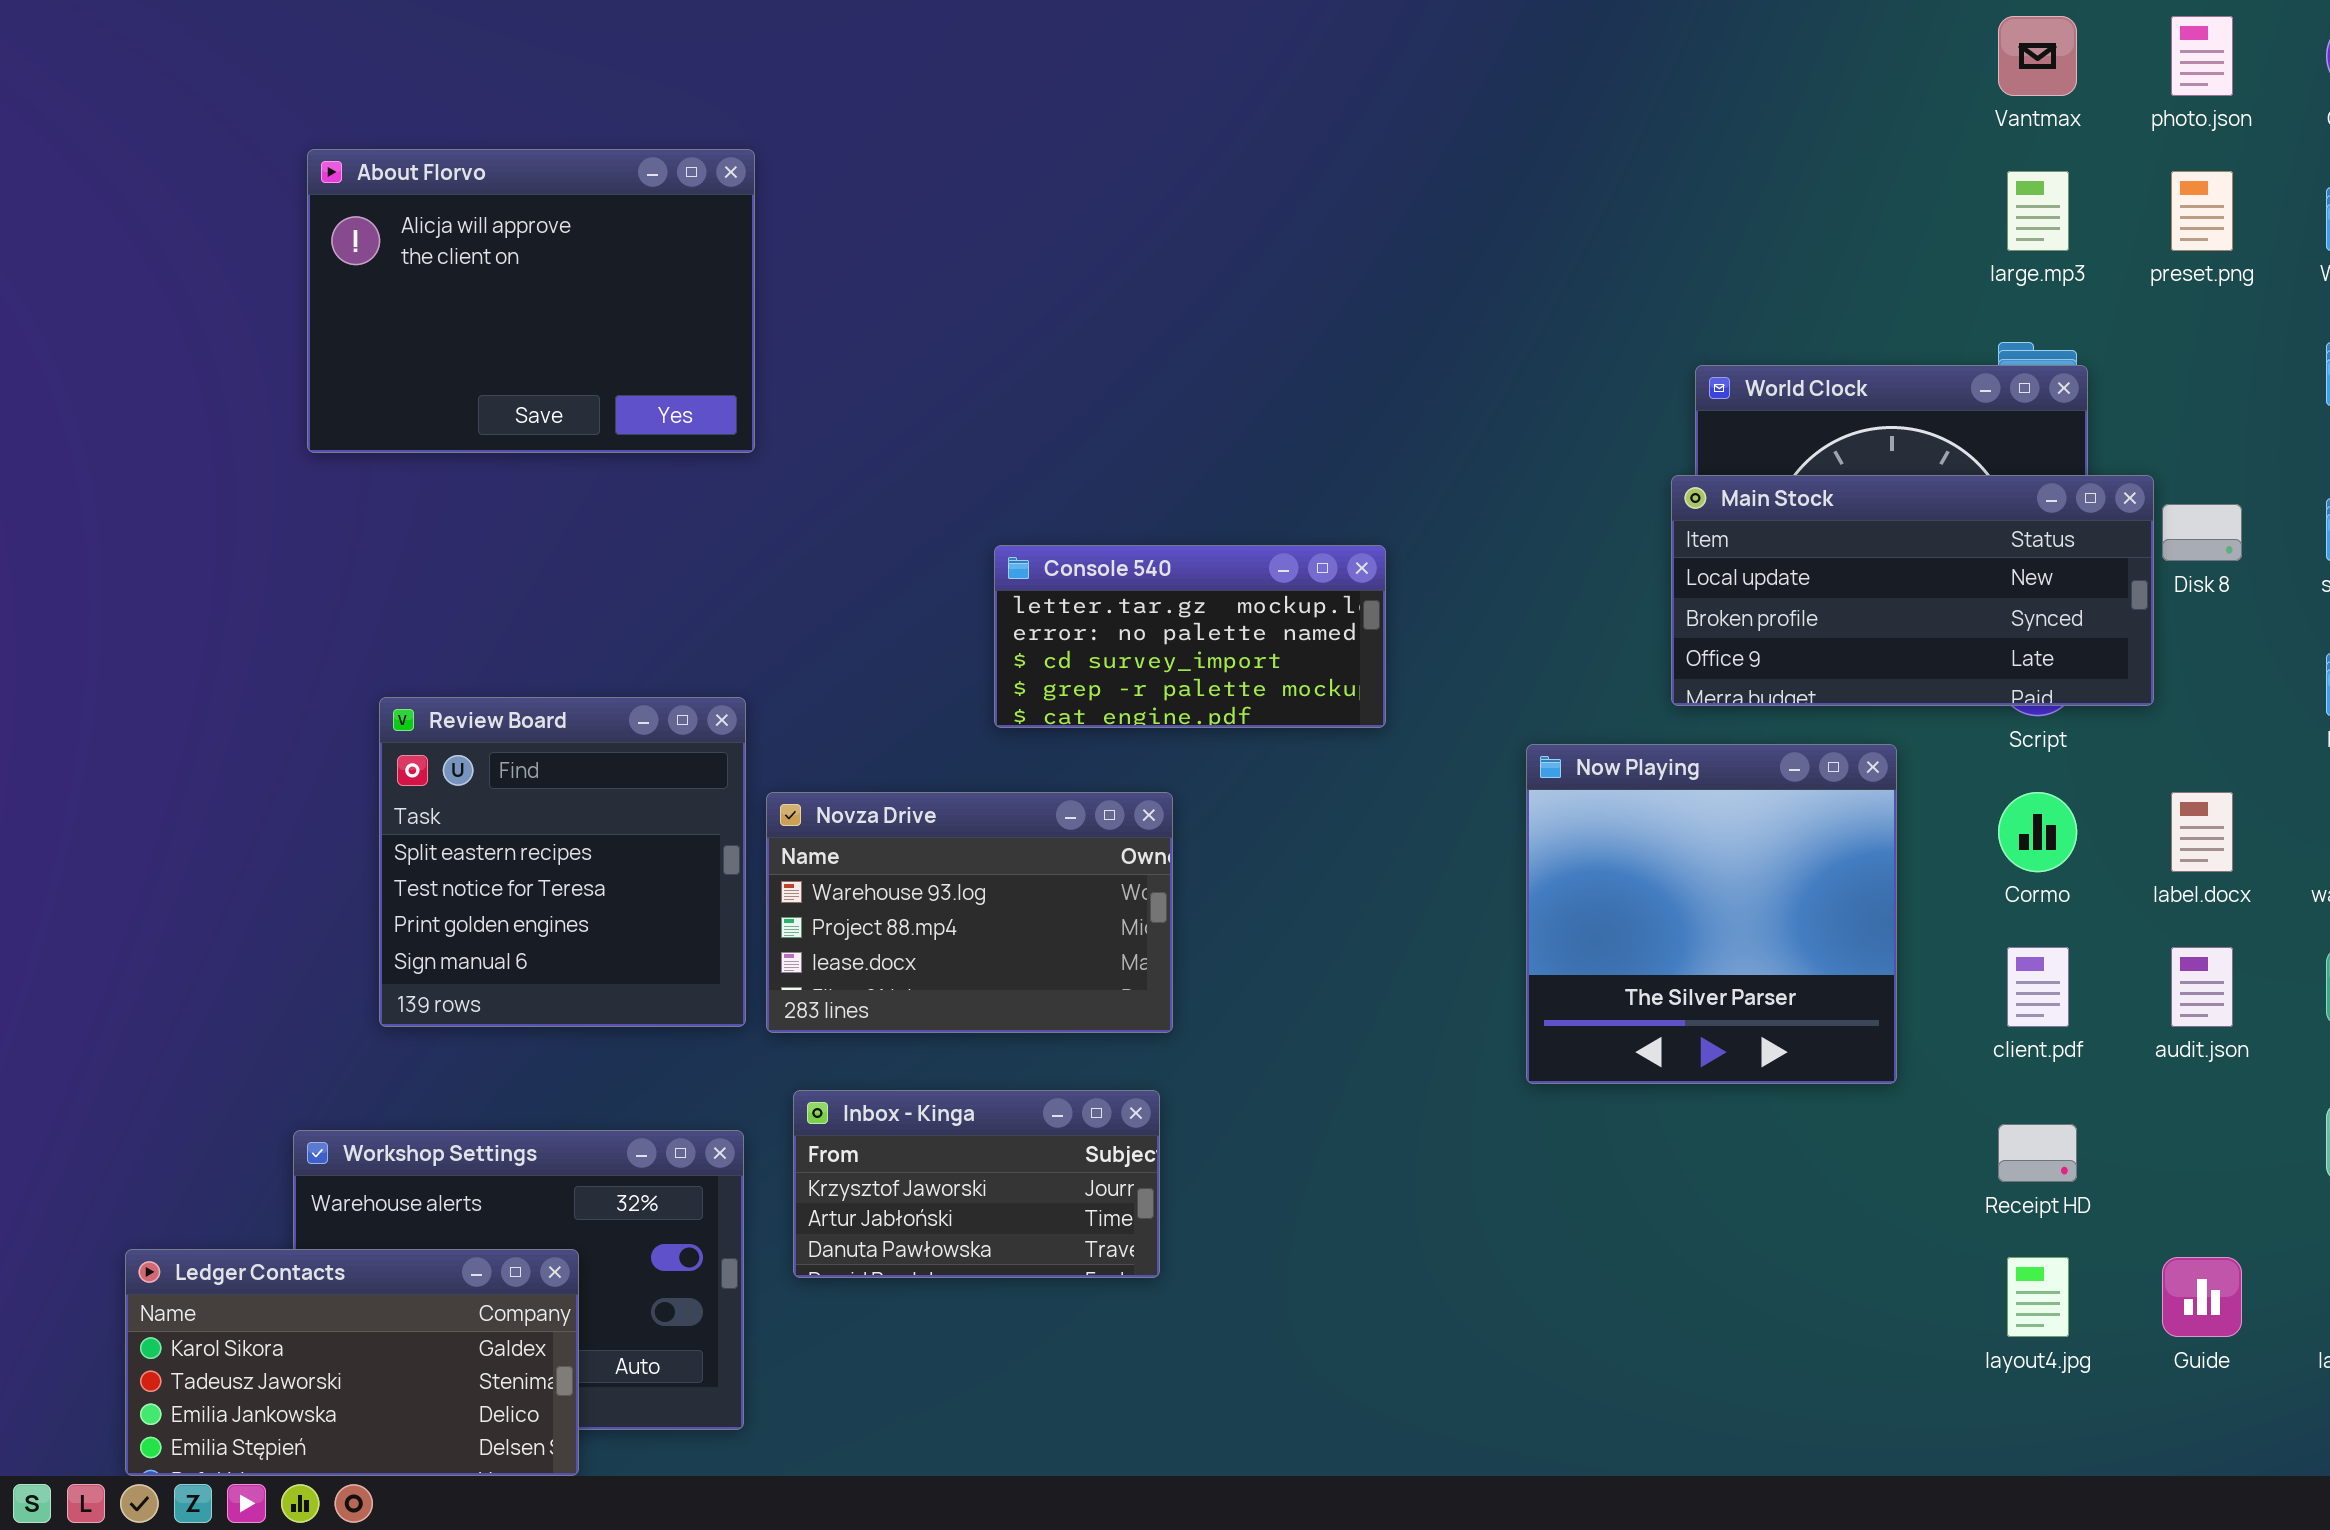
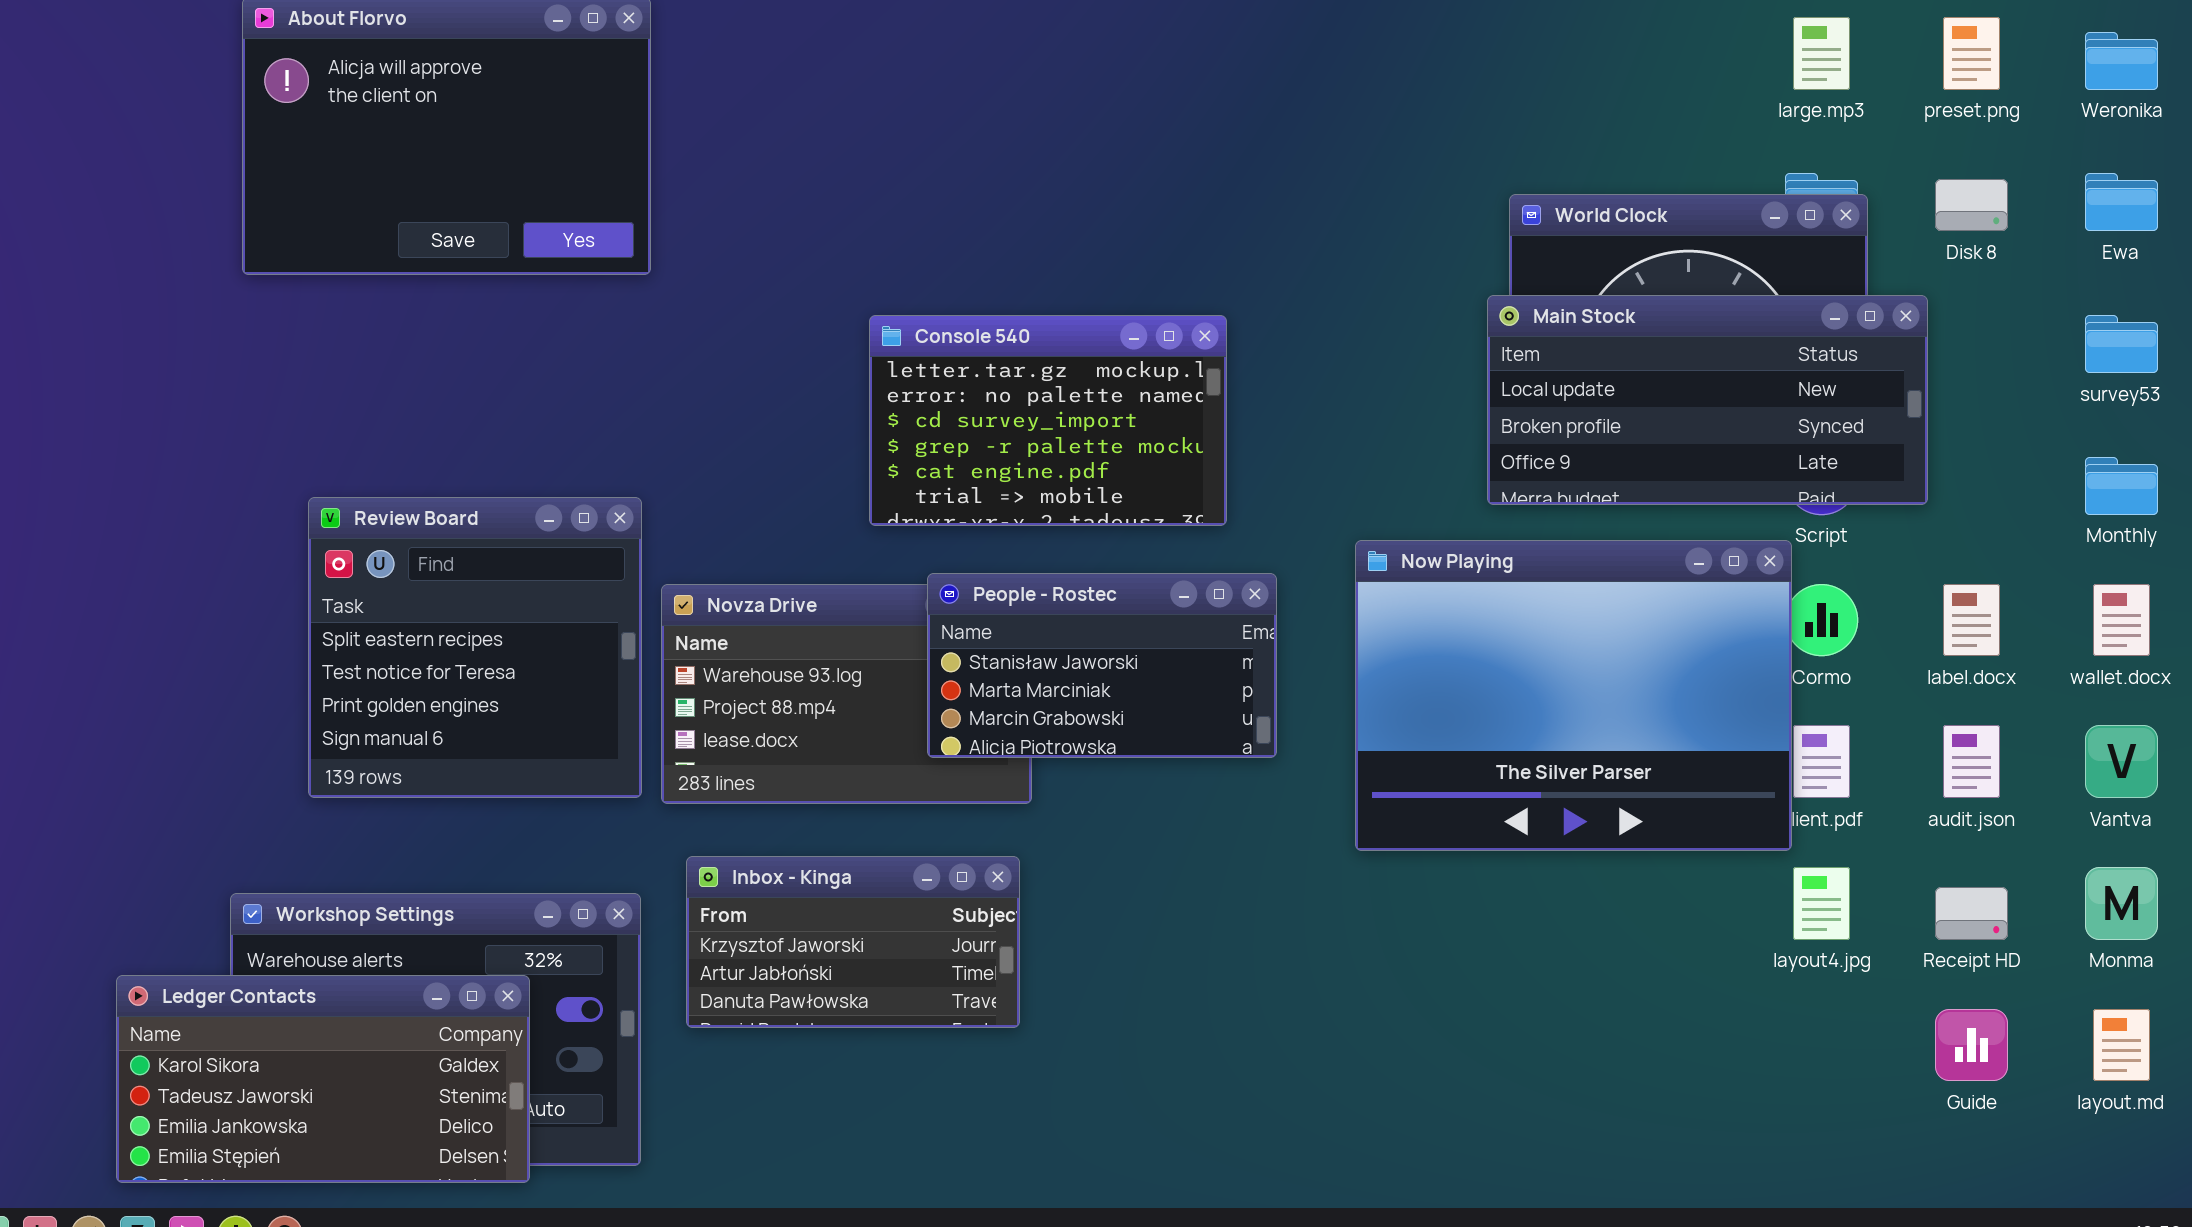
Disk 8: [2162,504,2242,561] -> [1935,179,2008,231], moved
Console 540: [994,545,1386,728] -> [869,315,1227,526], resized
Now Playing: [1526,744,1897,1084] -> [1355,540,1792,851], resized
People - Rostec: none -> [927,573,1277,758], opened
Receipt HD: [1998,1124,2077,1182] -> [1935,887,2008,940], moved
Ledger Contacts: [125,1249,579,1476] -> [116,975,530,1183], moved
layout4.jpg: [2007,1257,2069,1337] -> [1793,867,1850,940], moved

